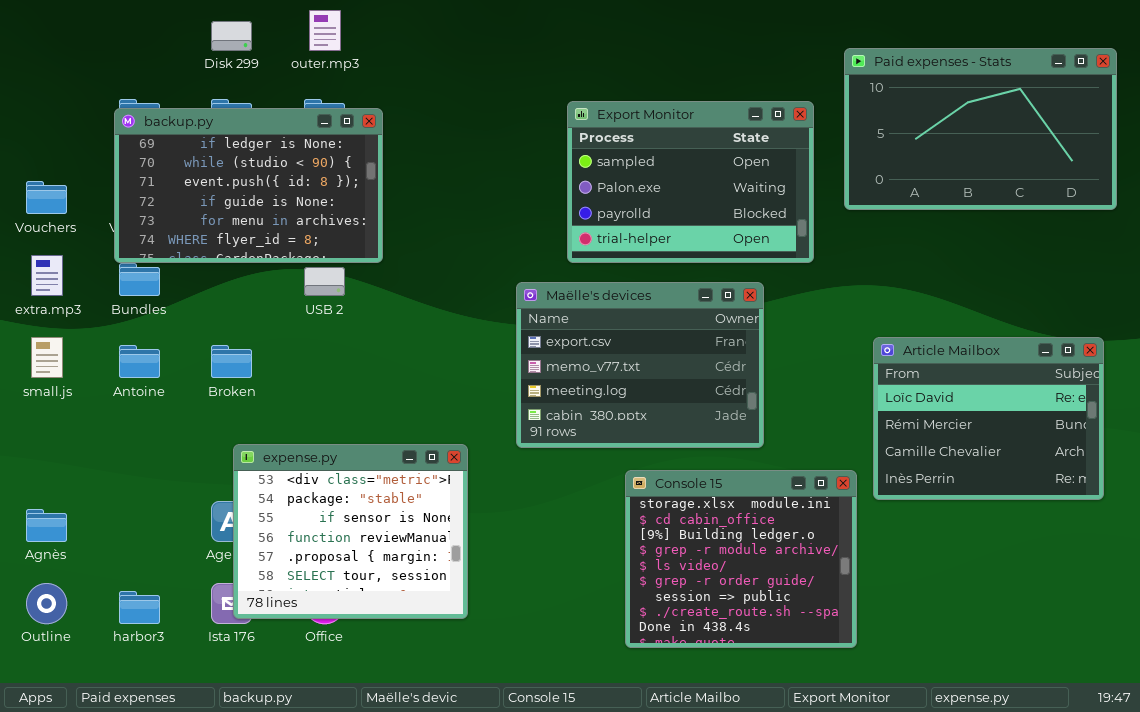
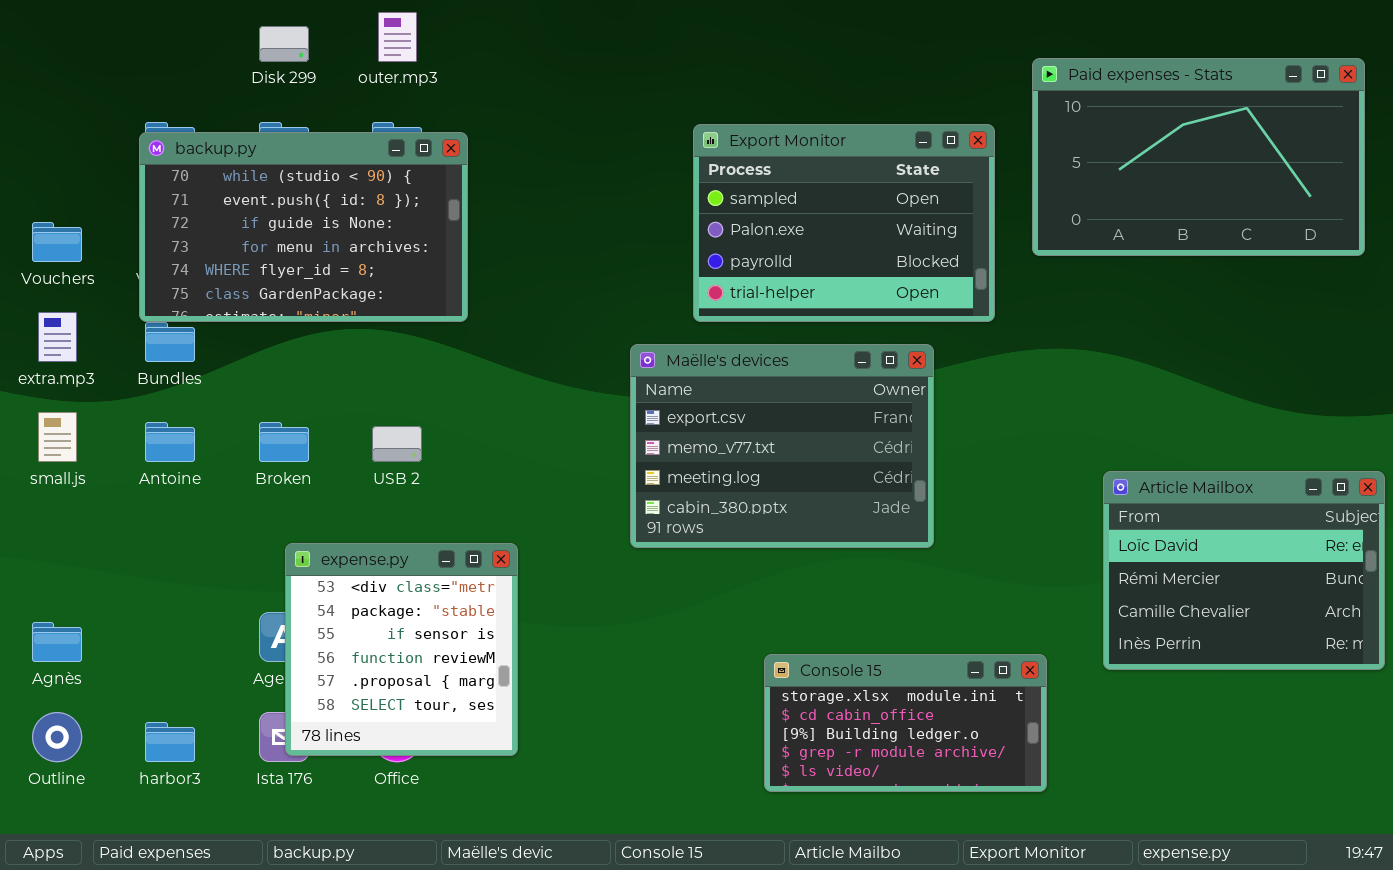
backup.py: [114,108,383,263] -> [139,132,468,322], scrolled down 1 row
USB 2: [304,267,345,296] -> [372,426,422,462], moved
Article Mailbox: [873,337,1104,500] -> [1103,471,1385,670], moved
expense.py: [233,444,468,619] -> [285,543,518,756], resized
Console 15: [625,470,857,648] -> [764,654,1047,792], resized

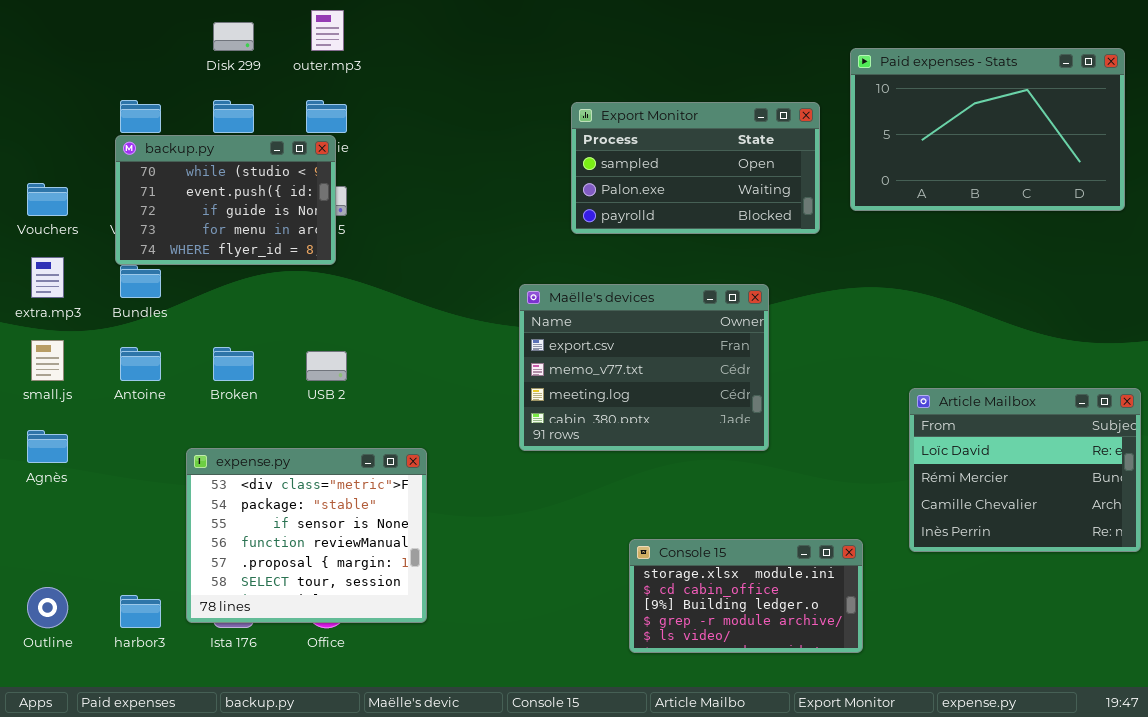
Export Monitor: [693,124,995,322] -> [571,102,820,234], resized
backup.py: [139,132,468,322] -> [115,135,336,265], resized
expense.py: [285,543,518,756] -> [186,448,427,623], resized
Agnès: [32,622,82,662] -> [27,430,68,463], moved

